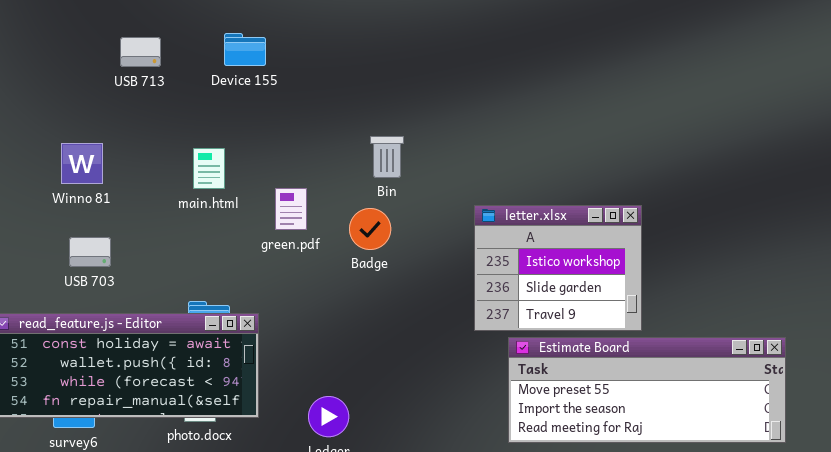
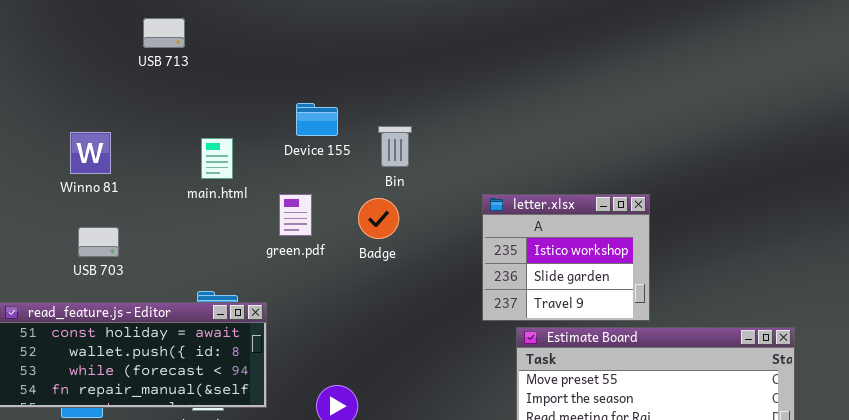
Device 155: [224,33,266,66] -> [296,103,338,136], moved
USB 713: [120,37,161,67] -> [143,18,185,48], moved
green.pdf: [275,188,307,230] -> [279,194,312,236], moved

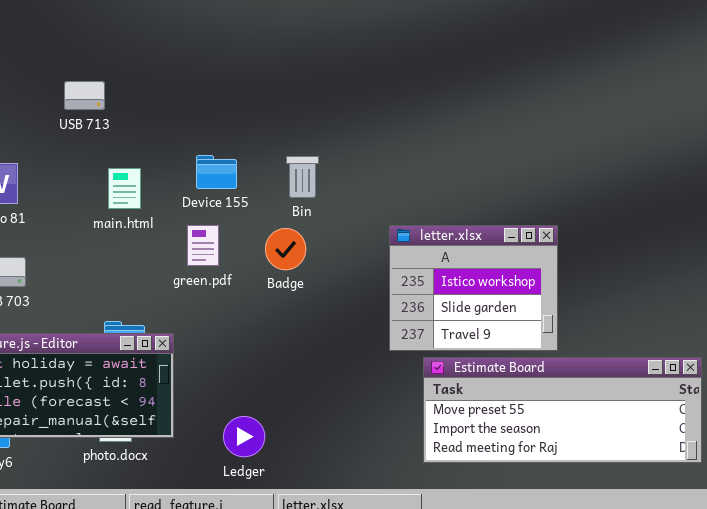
USB 713: [143,18,185,48] -> [64,81,105,110], moved
Device 155: [296,103,338,136] -> [196,155,237,189], moved

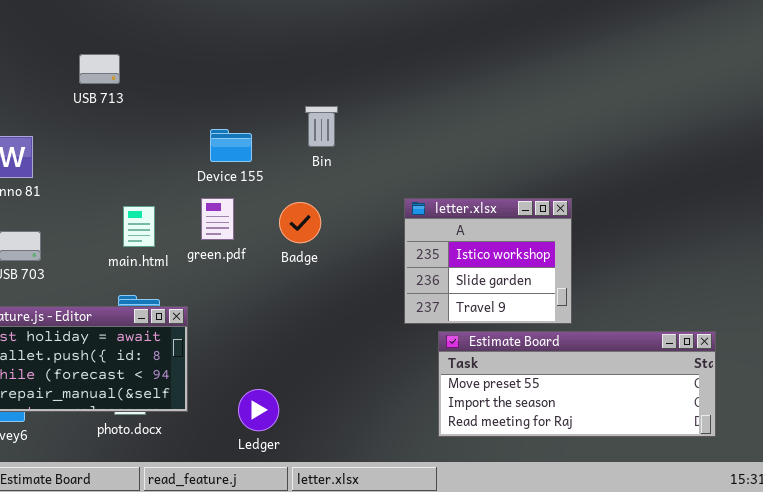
Bin: [286,156,319,198] -> [305,106,338,147], moved
main.html: [108,168,141,209] -> [123,206,155,247], moved

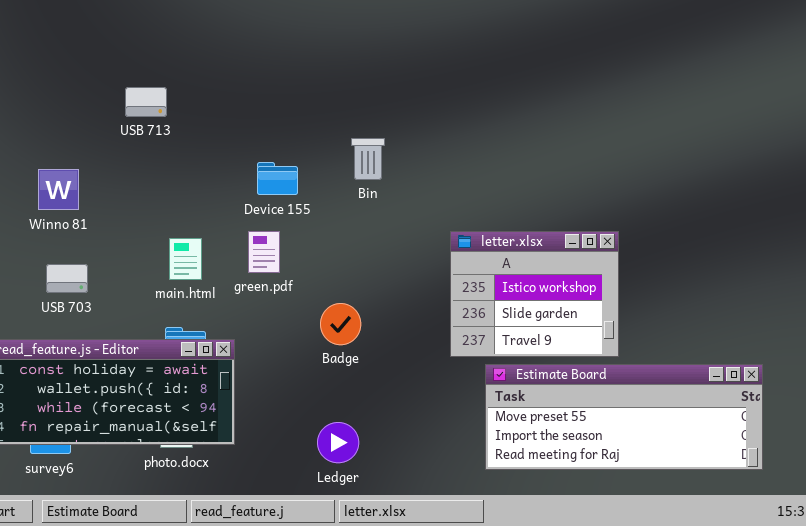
Badge: [279,202,321,243] -> [320,303,361,345], moved
Ledger: [238,389,279,431] -> [317,422,359,463], moved

